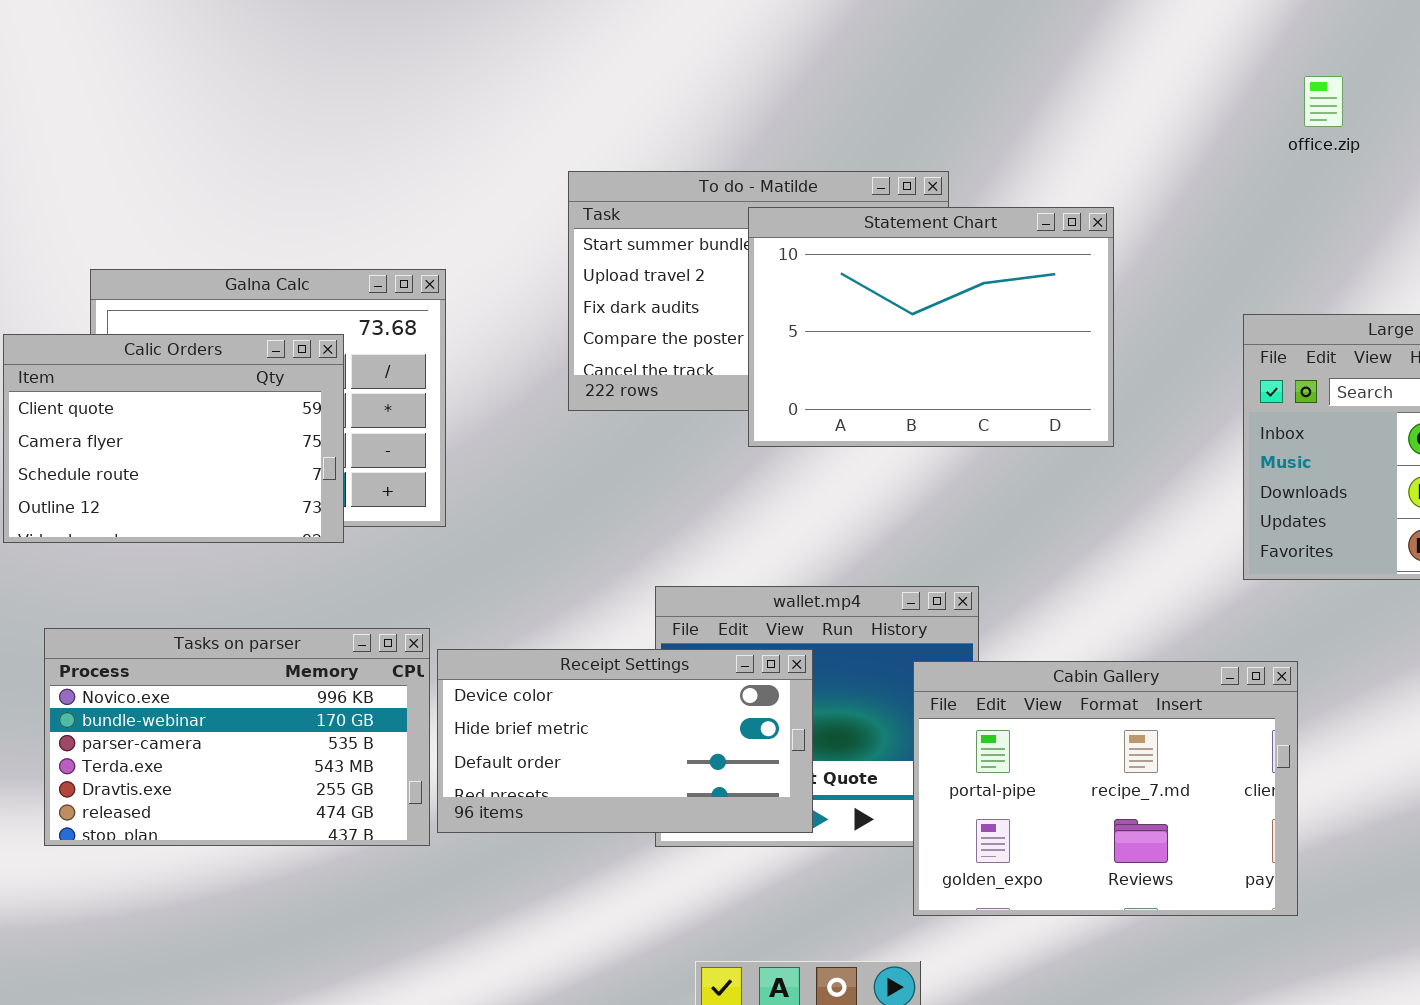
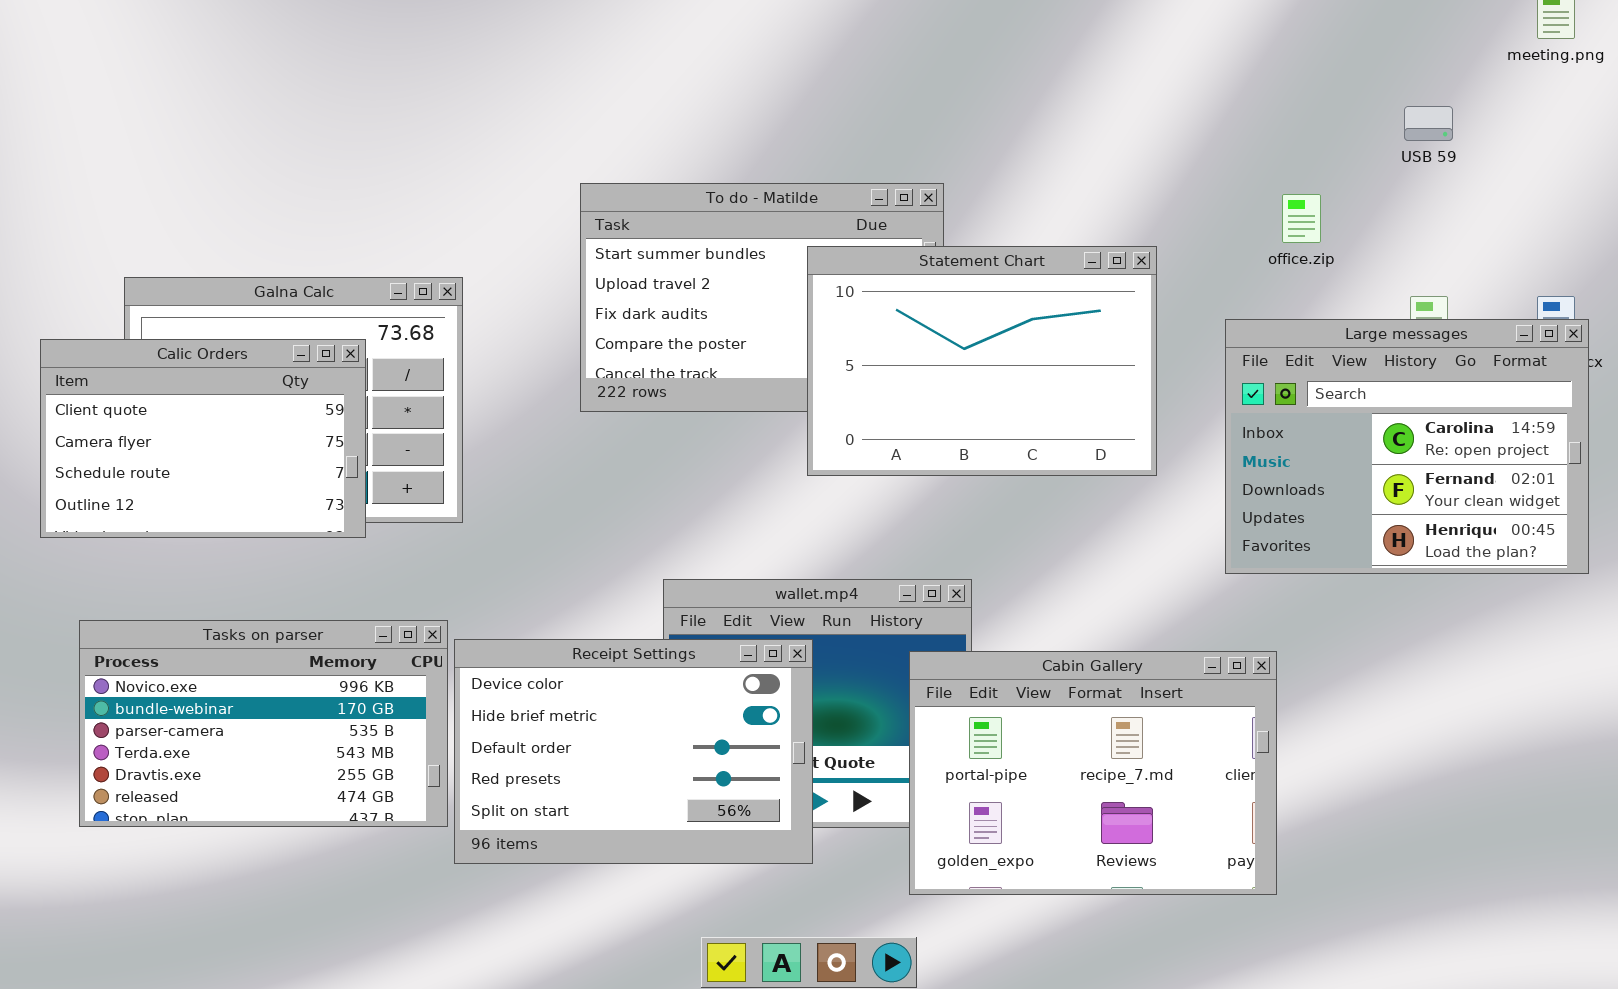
office.zip: [1304,76,1343,127] -> [1282,194,1321,243], moved
Statement Chart: [748,207,1114,447] -> [807,246,1157,476], moved
Receipt Settings: [437,649,813,833] -> [454,639,813,864], resized

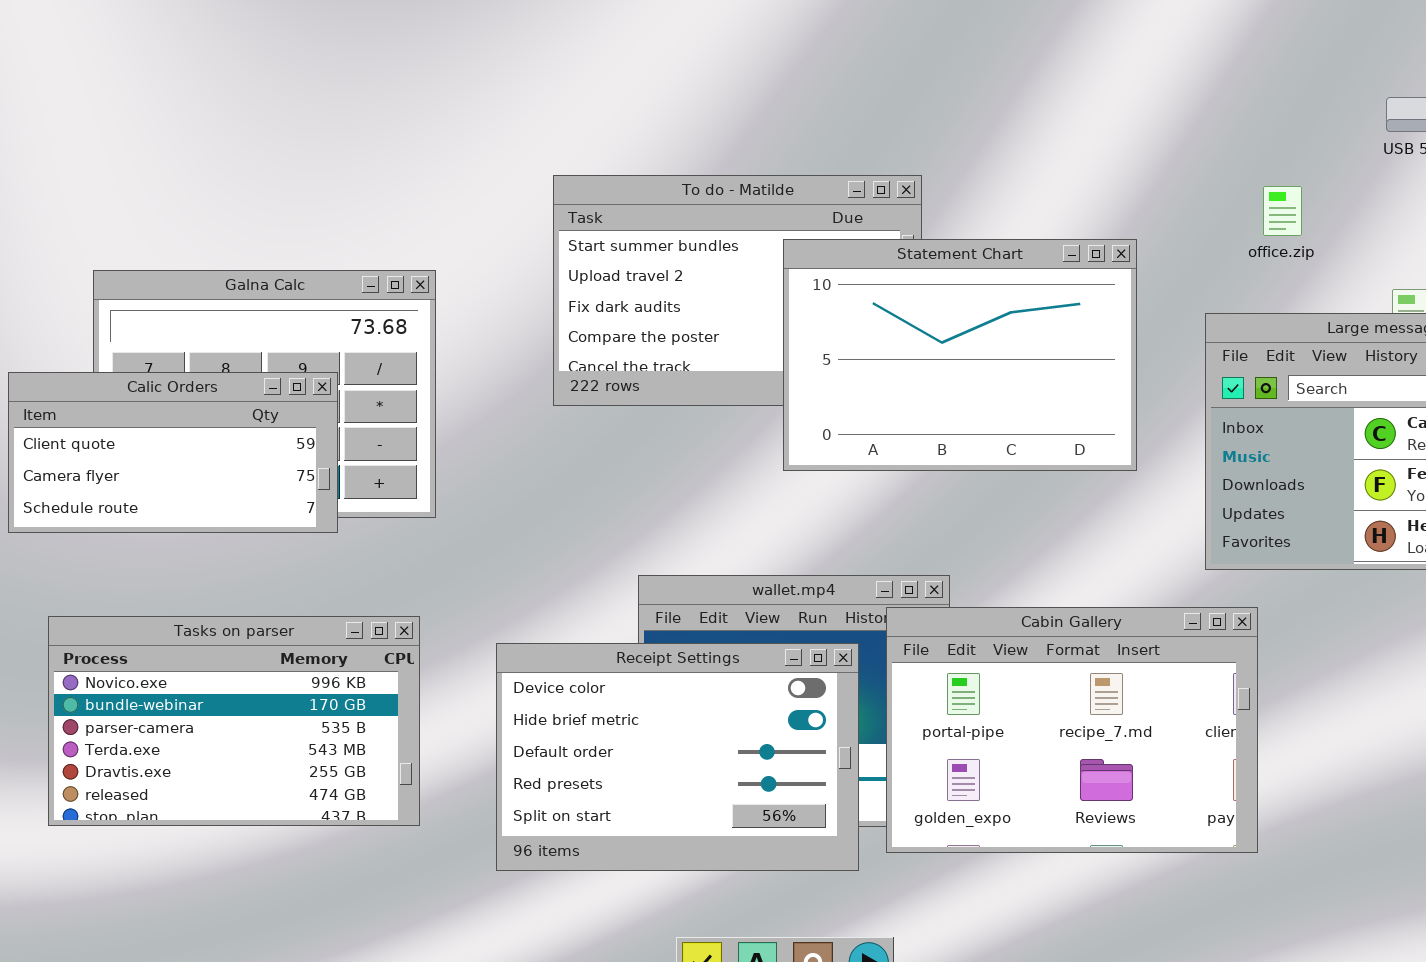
Calic Orders: [40,339,366,538] -> [8,372,338,533], resized
Receipt Settings: [454,639,813,864] -> [496,643,859,871], moved
Cabin Gallery: [909,651,1277,895] -> [886,607,1258,853], moved

